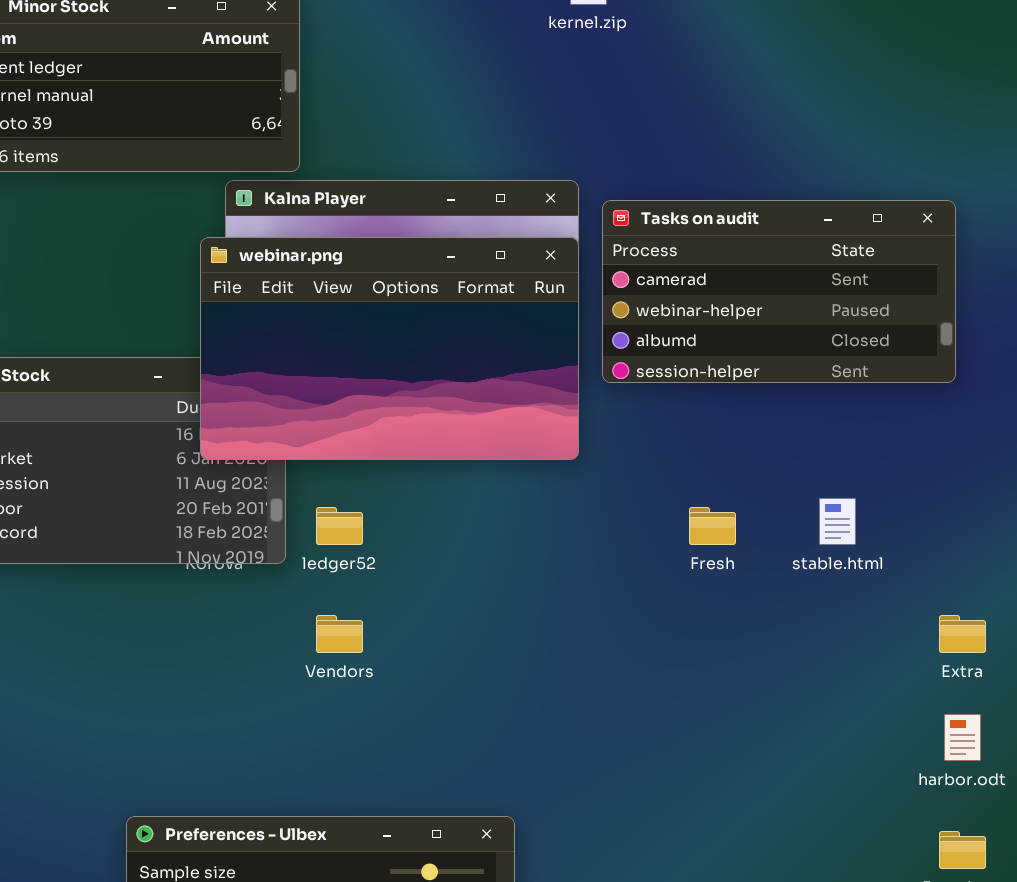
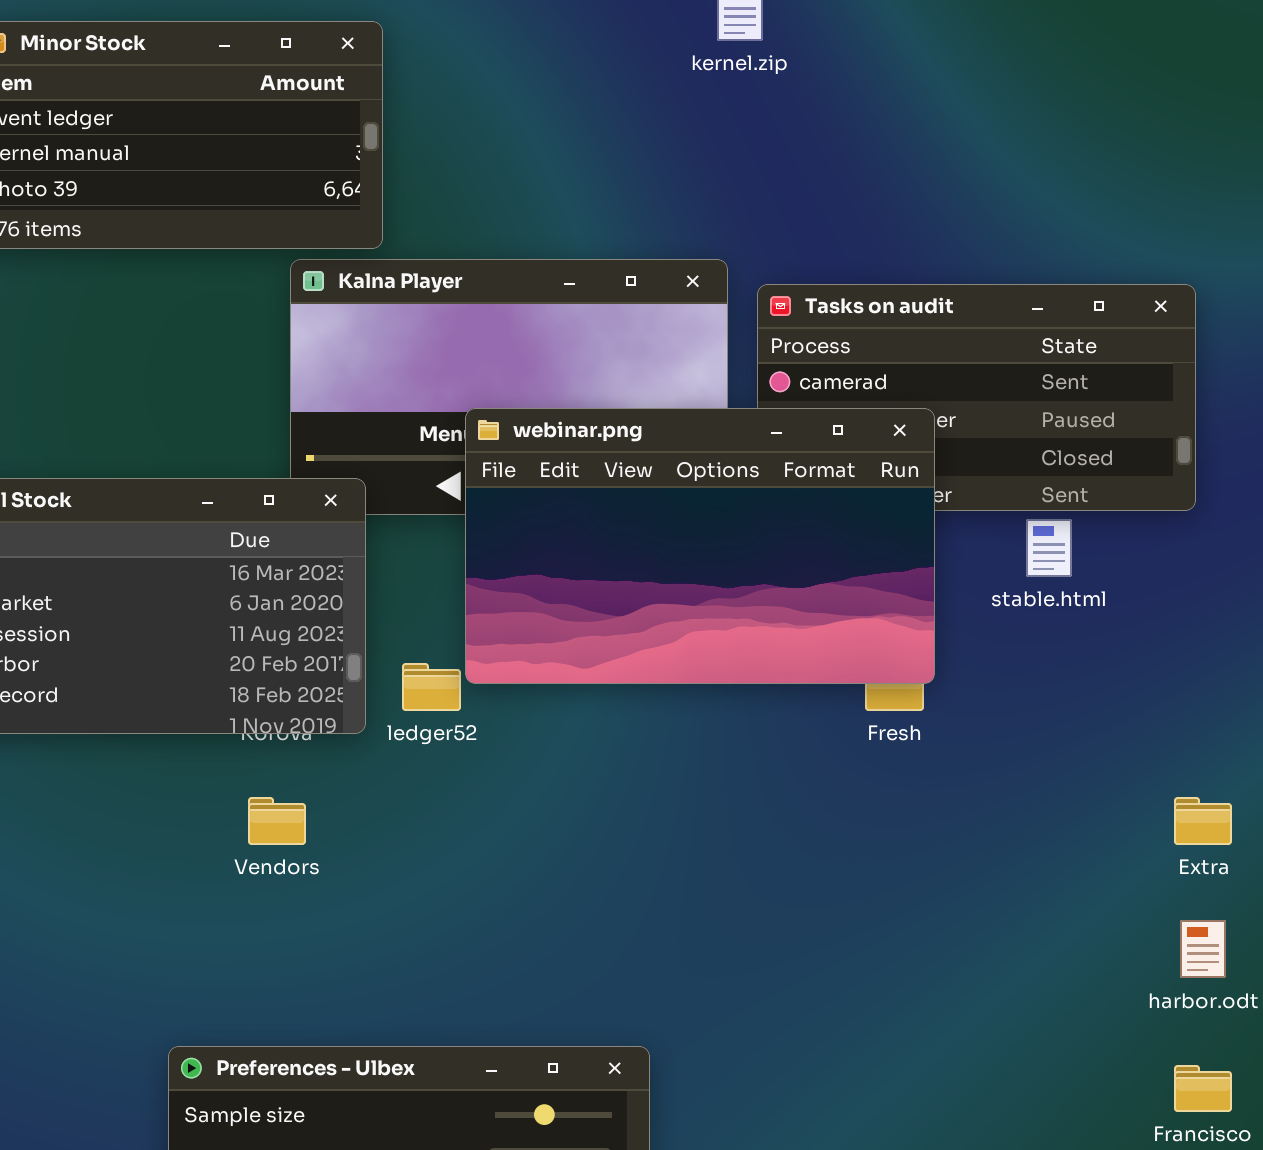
webinar.png: [200,237,579,460] -> [465,408,935,684], moved
stable.html: [819,498,856,545] -> [1026,519,1072,577], moved
Vendors: [316,615,363,653] -> [248,797,306,845], moved

